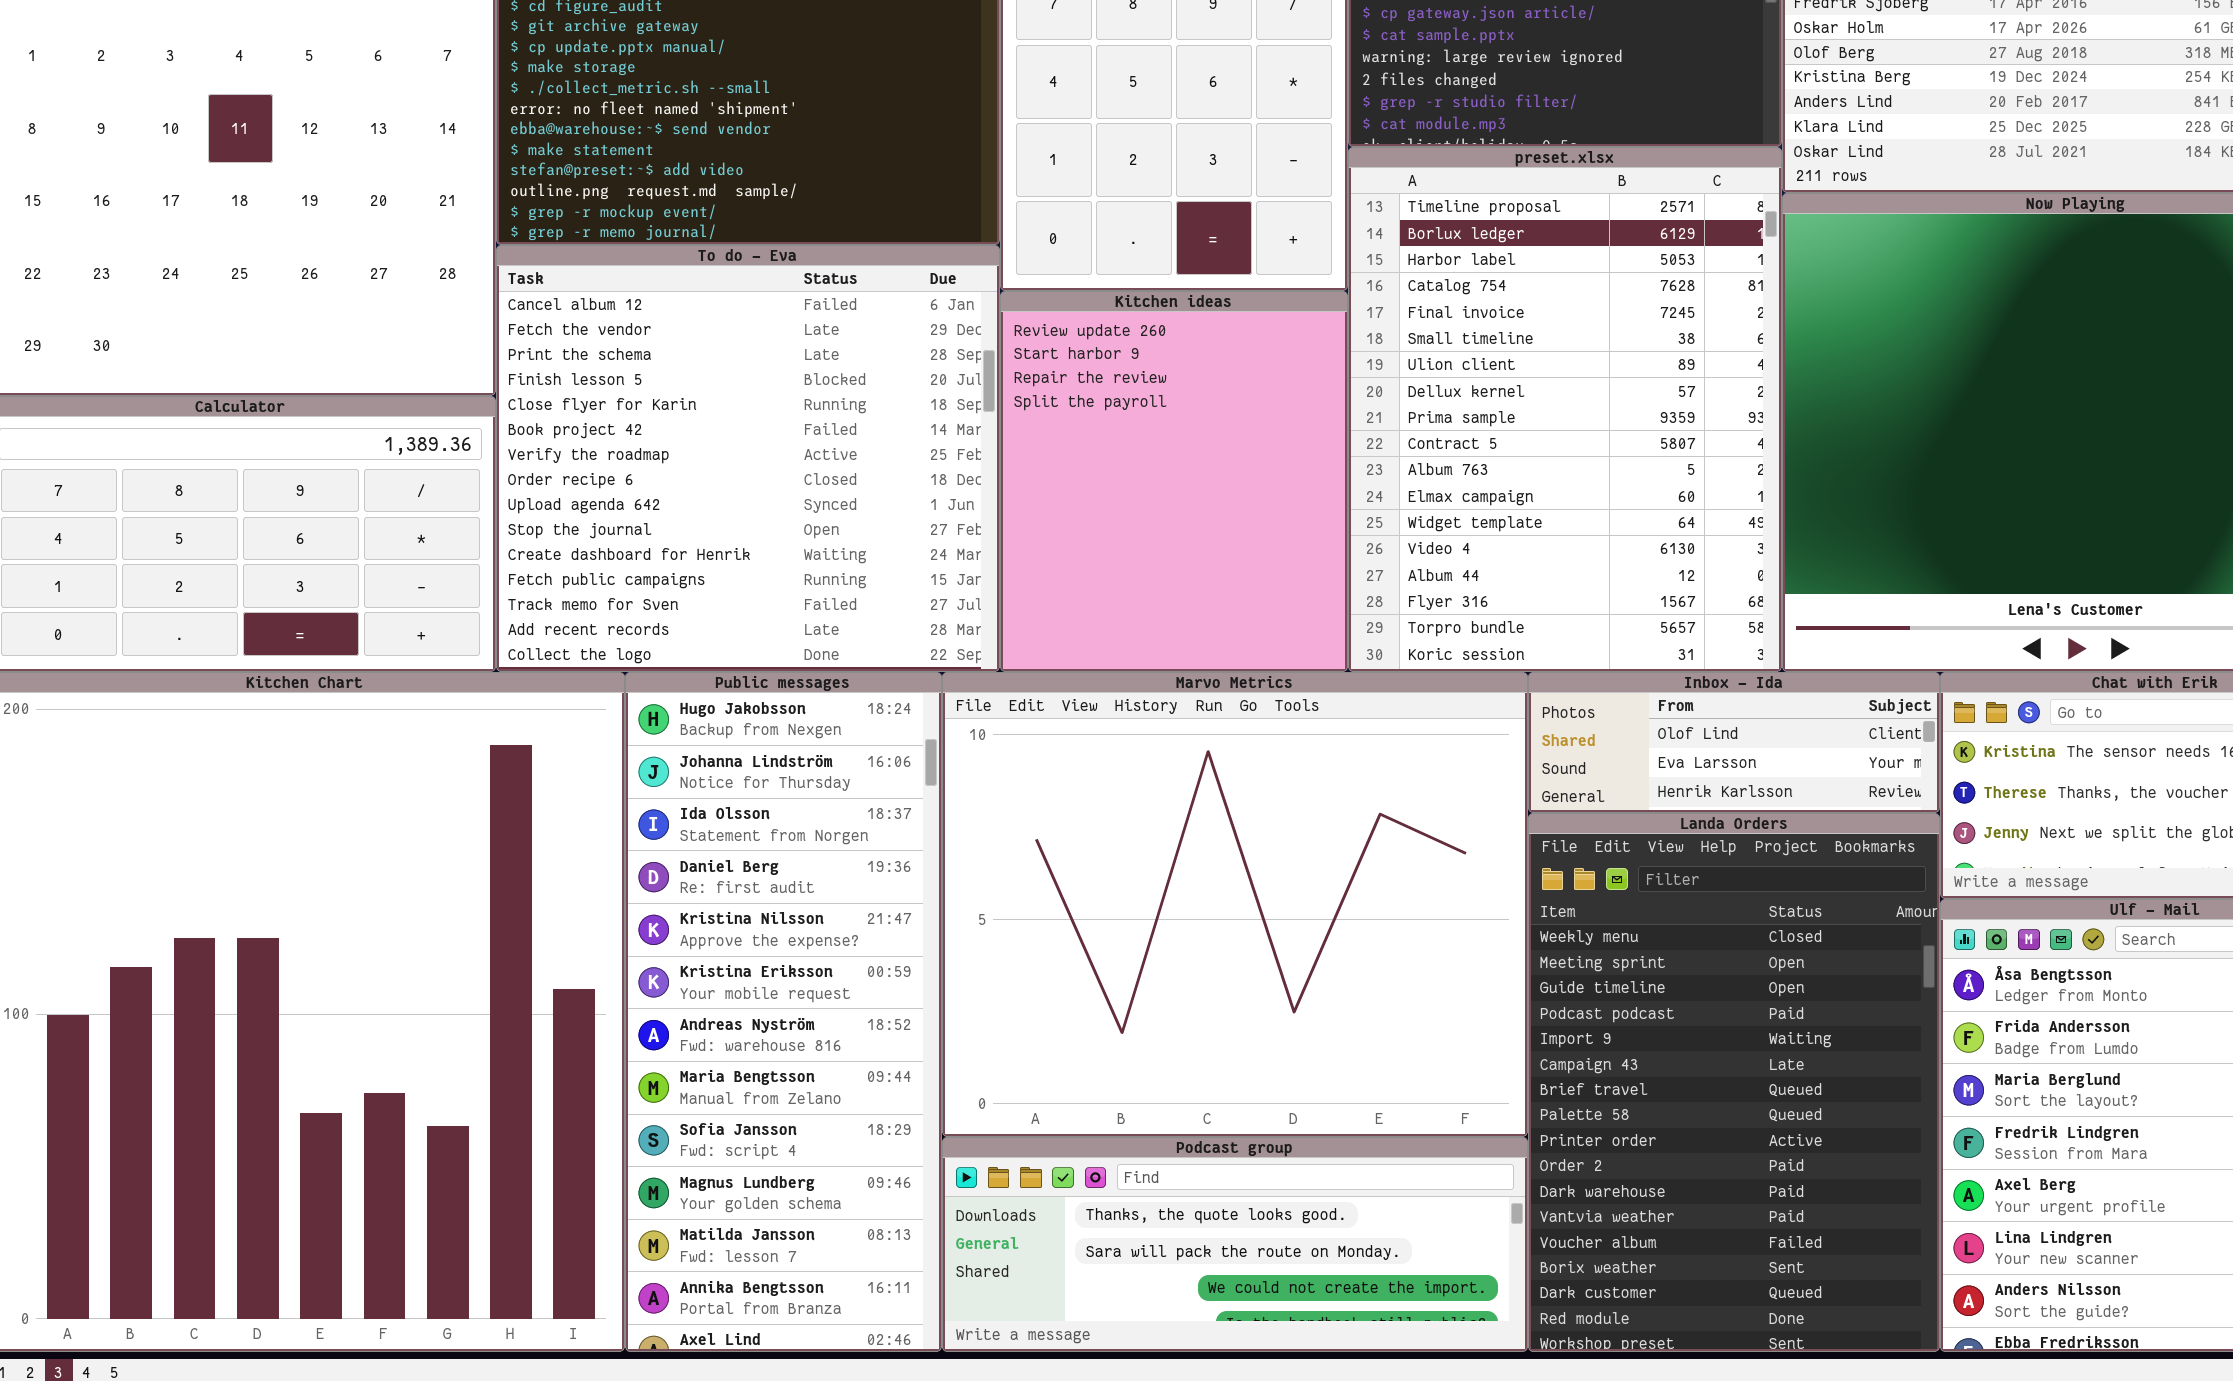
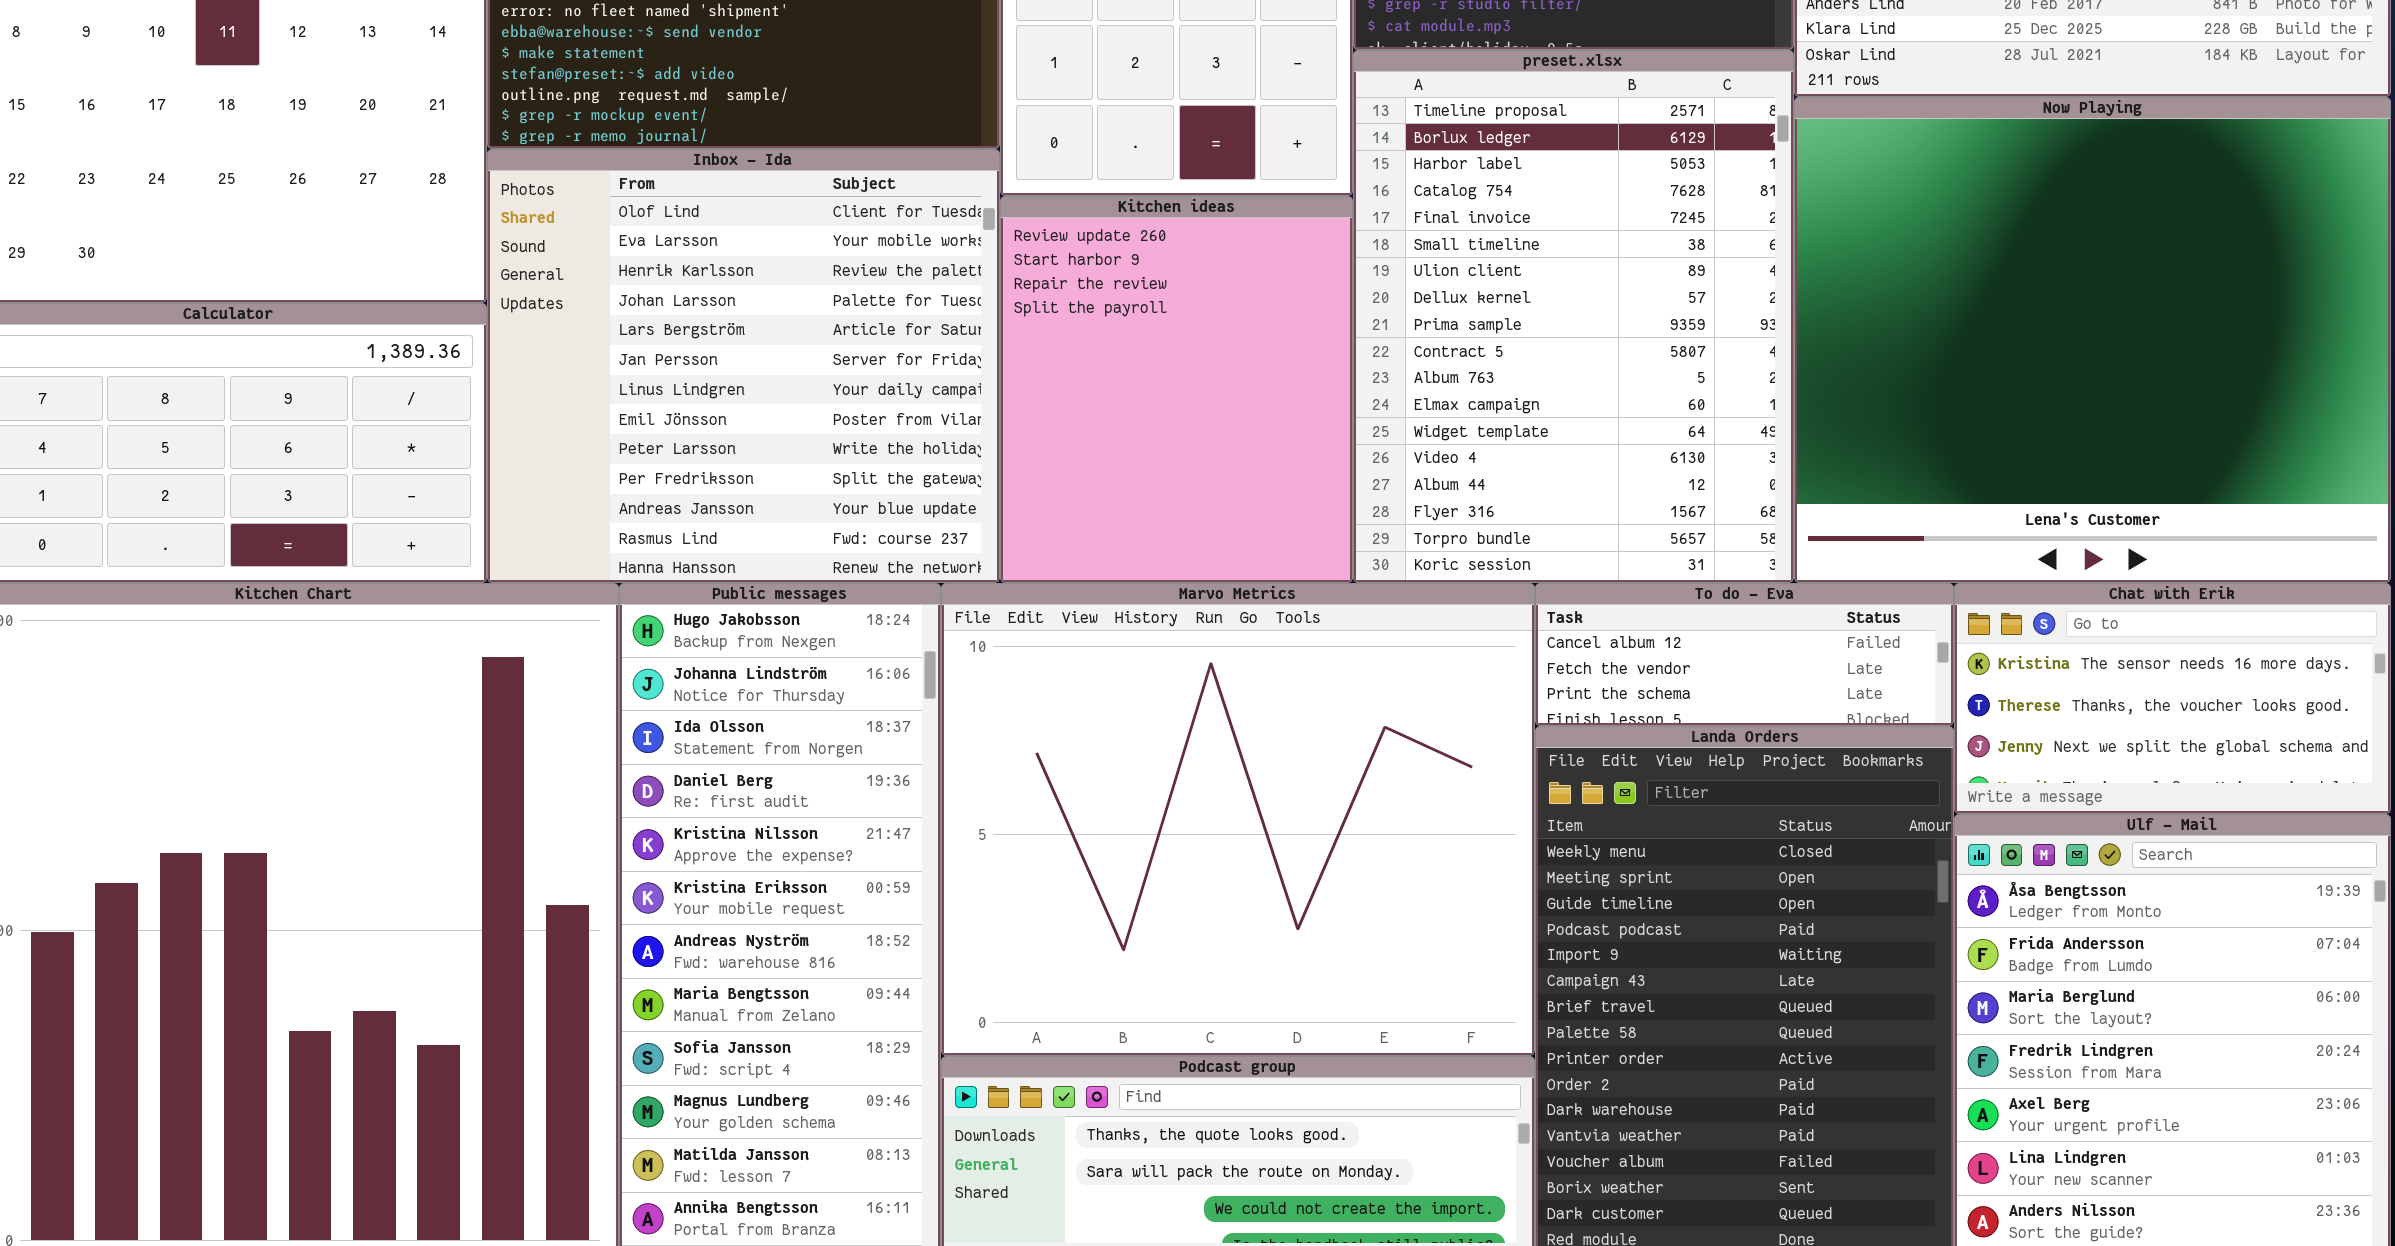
To do - Eva: [496,245,1000,672] -> [1535,583,1954,726], moved, resized
Inbox - Ida: [1528,672,1940,813] -> [487,149,1000,583], moved, resized

